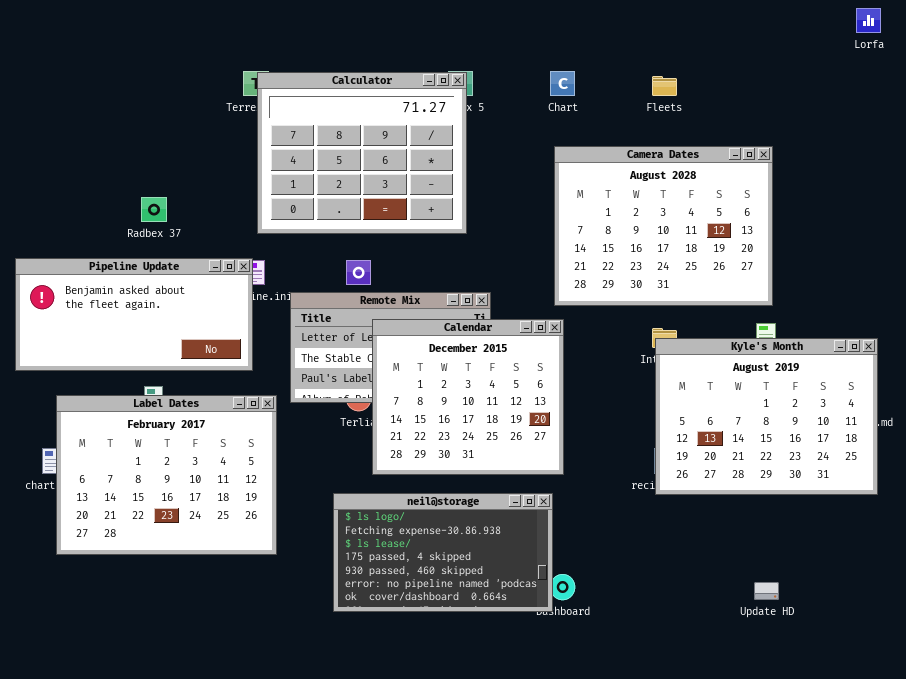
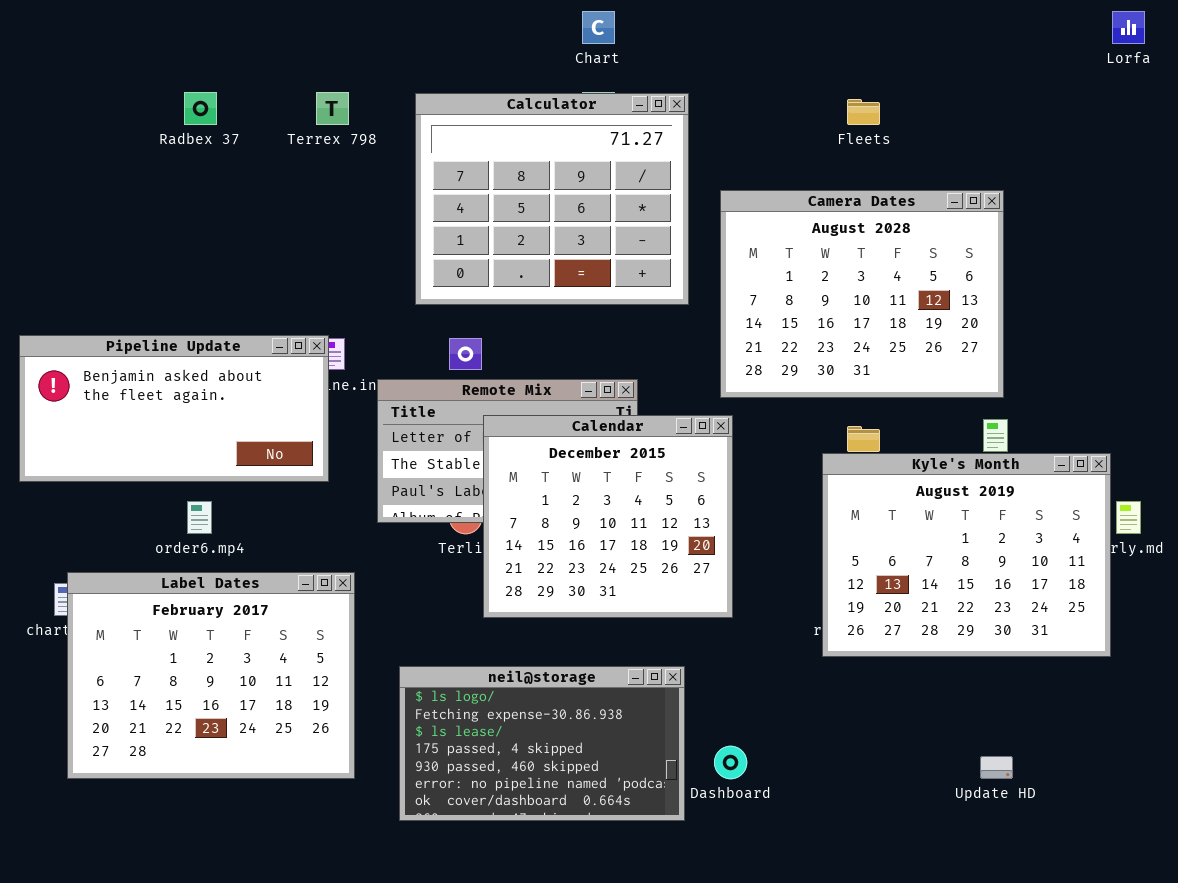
Chart: [550,71,575,96] -> [582,11,615,44], moved
Calculator: [257,72,467,234] -> [415,93,689,305], moved
Radbex 37: [141,197,167,222] -> [184,92,217,125], moved
Kyle's Month: [655,338,878,495] -> [822,453,1111,657], moved
Label Dates: [56,395,277,555] -> [67,572,355,779], moved
neil@storage: [333,493,553,612] -> [399,666,685,821], moved

